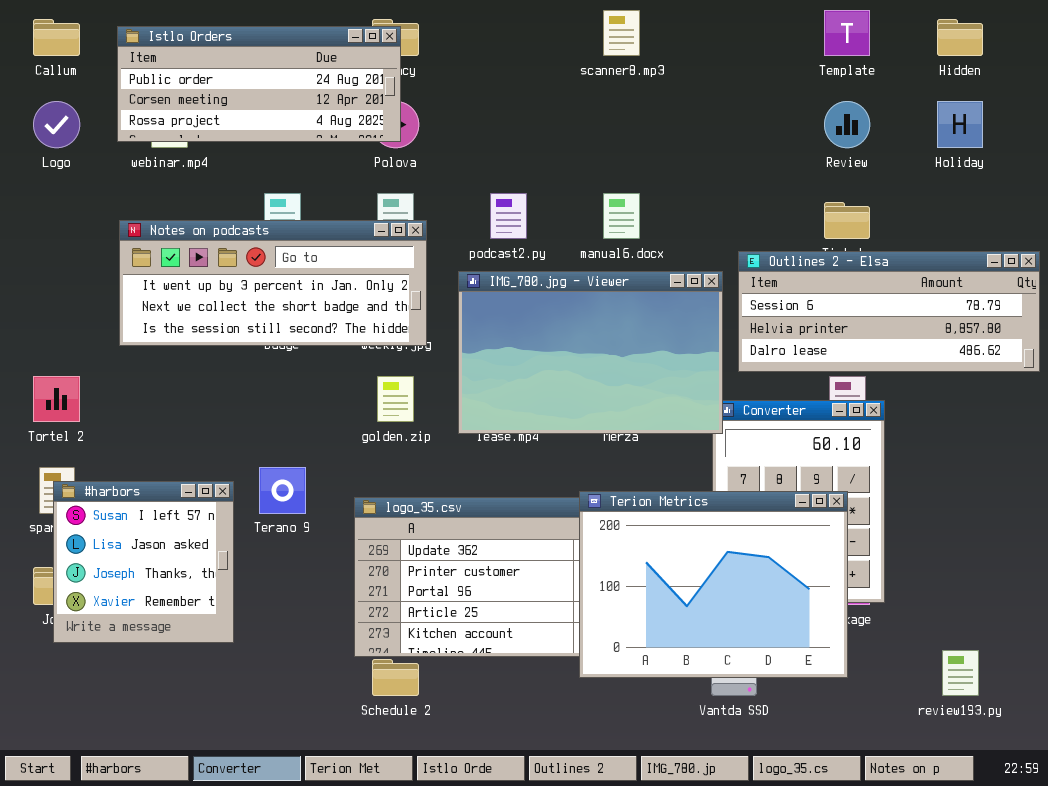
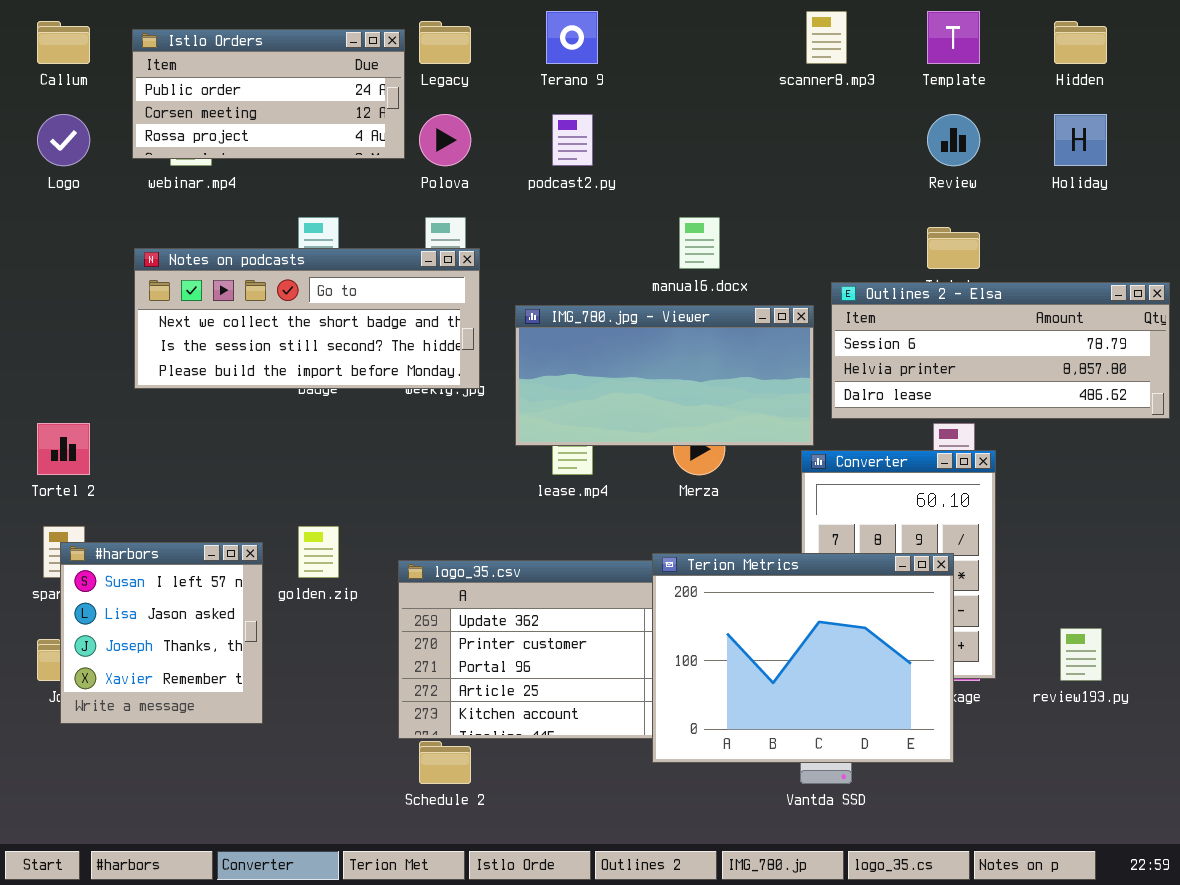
scanner8.mp3: [603,10,640,56] -> [806,11,847,64], moved
Istlo Orders: [117,26,401,142] -> [132,29,405,159], resized
podcast2.py: [490,193,527,239] -> [552,114,593,166], moved
Notes on podcasts: [119,220,427,346] -> [134,248,480,389], scrolled down 1 row
IMG_780.jpg - Viewer: [458,271,723,434] -> [515,305,814,446], resized
golden.zip: [377,376,414,422] -> [298,526,339,578], moved
Terano 9: [259,467,306,514] -> [546,11,598,64], moved
review193.py: [942,650,979,696] -> [1060,628,1102,681], moved

